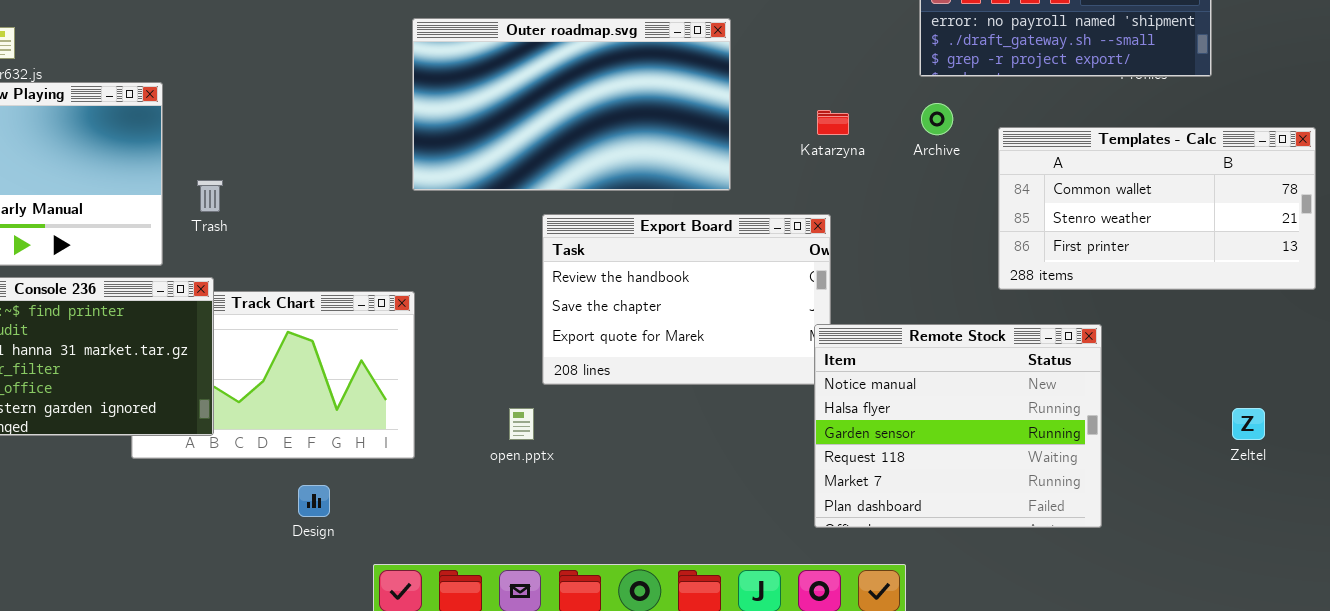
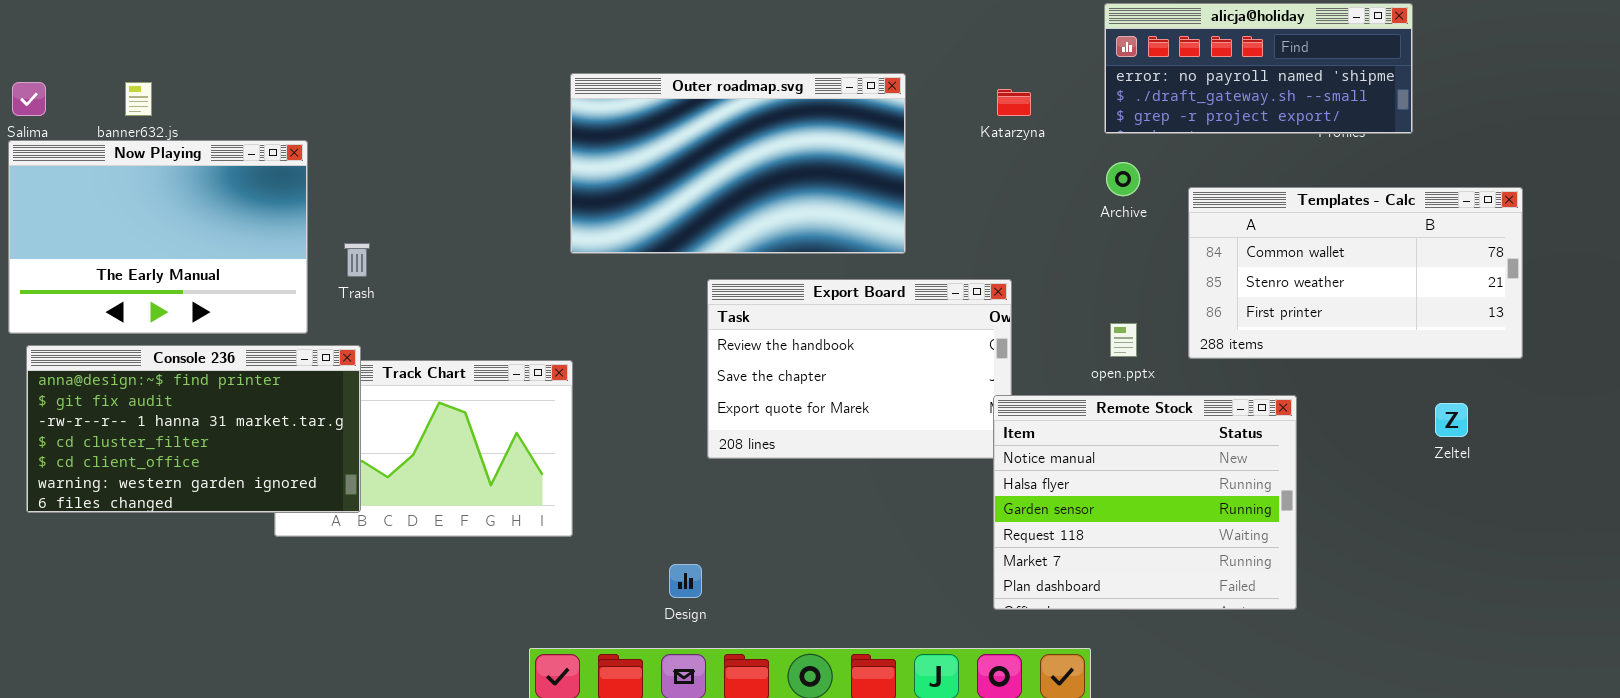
Katarzyna: [817,110,849,135] -> [997,89,1031,116], moved
open.pptx: [509,408,534,440] -> [1110,323,1137,357], moved
Zeltel: [1232,408,1265,440] -> [1435,403,1468,437], moved
Design: [298,485,330,517] -> [669,564,702,598], moved

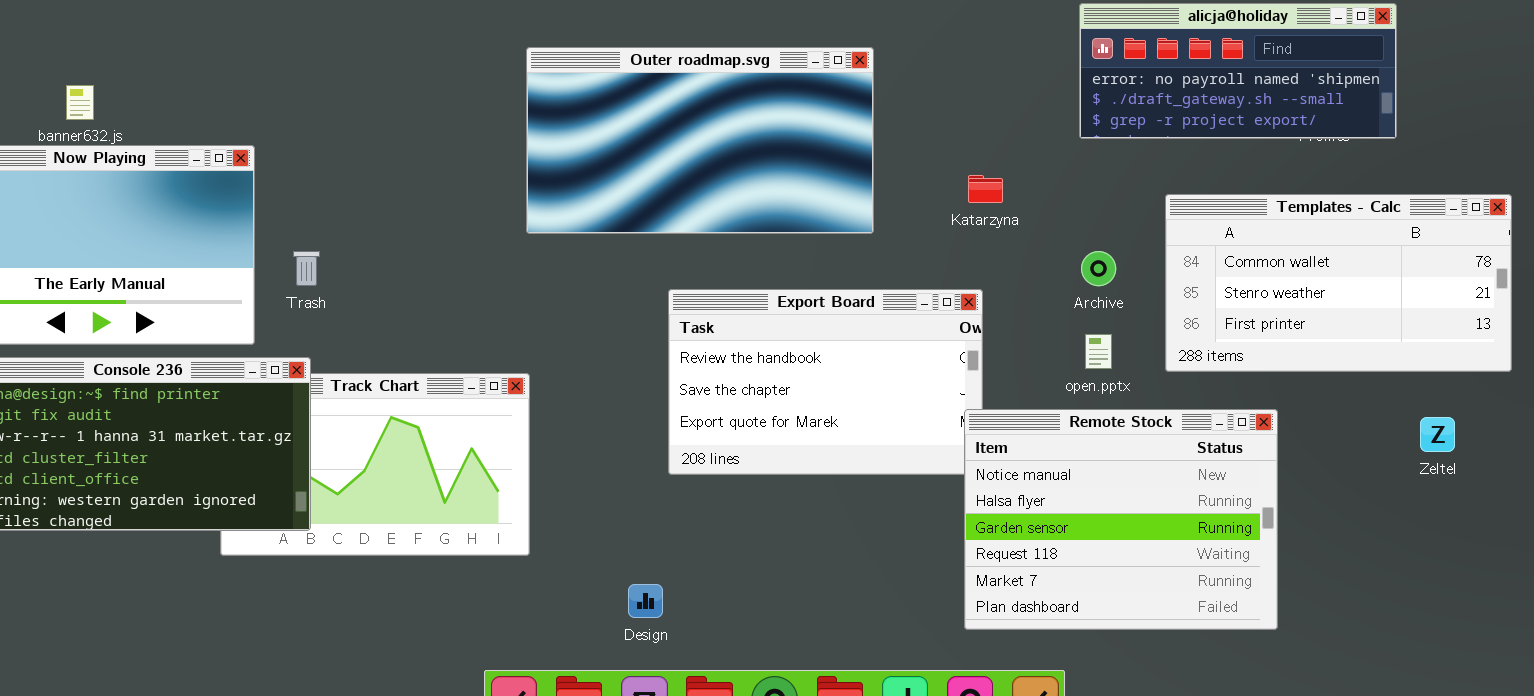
Outer roadmap.svg: [570,73,906,254] -> [526,47,874,234], moved
Katarzyna: [997,89,1031,116] -> [968,175,1003,203], moved
Archive: [1106,162,1140,196] -> [1081,251,1116,286], moved

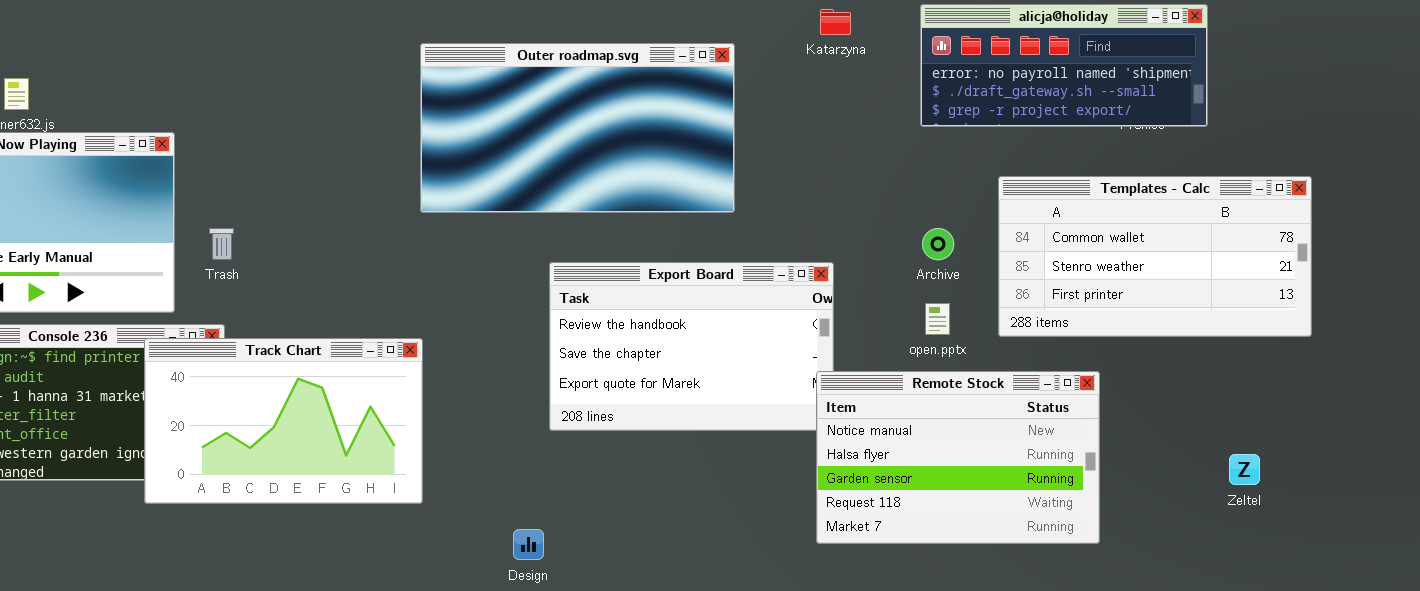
Katarzyna: [968,175,1003,203] -> [820,9,851,35], moved
Track Chart: [220,373,530,556] -> [144,338,423,504], raised
Remote Stock: [964,409,1278,630] -> [816,371,1100,544], resized
Zeltel: [1420,417,1455,452] -> [1229,454,1260,485], moved

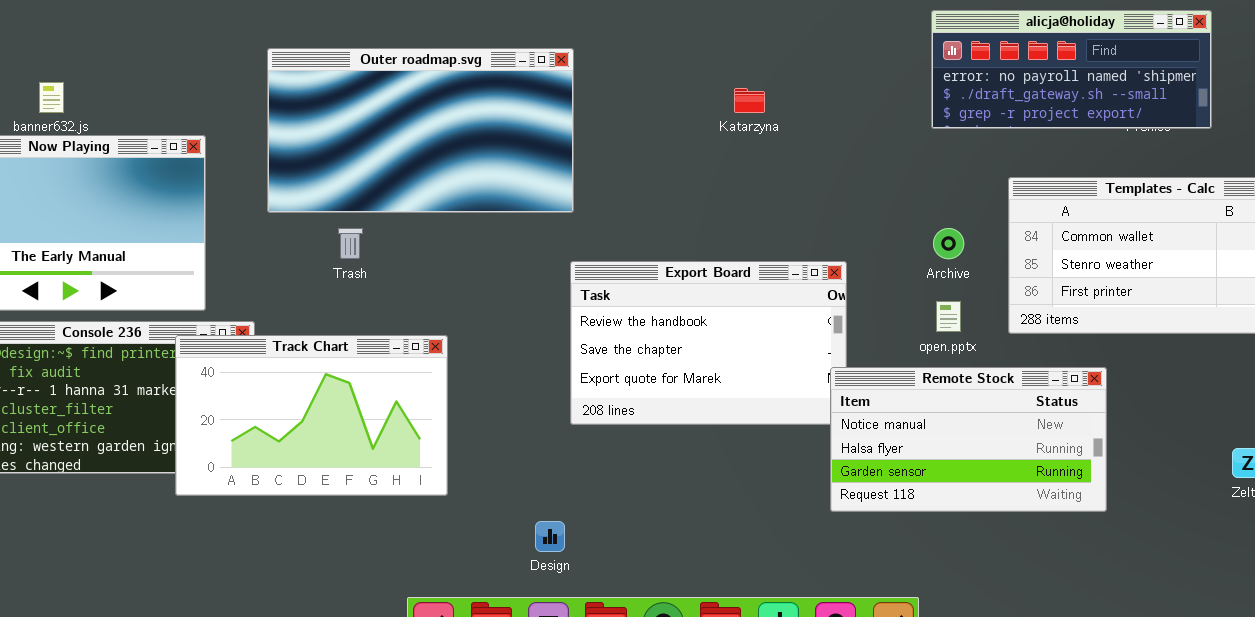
Katarzyna: [820,9,851,35] -> [734,88,765,113], moved
Outer roadmap.svg: [420,43,735,213] -> [267,48,574,213], moved
Trash: [209,228,234,260] -> [338,228,363,259], moved
Remote Stock: [816,371,1100,544] -> [830,367,1107,512], resized

